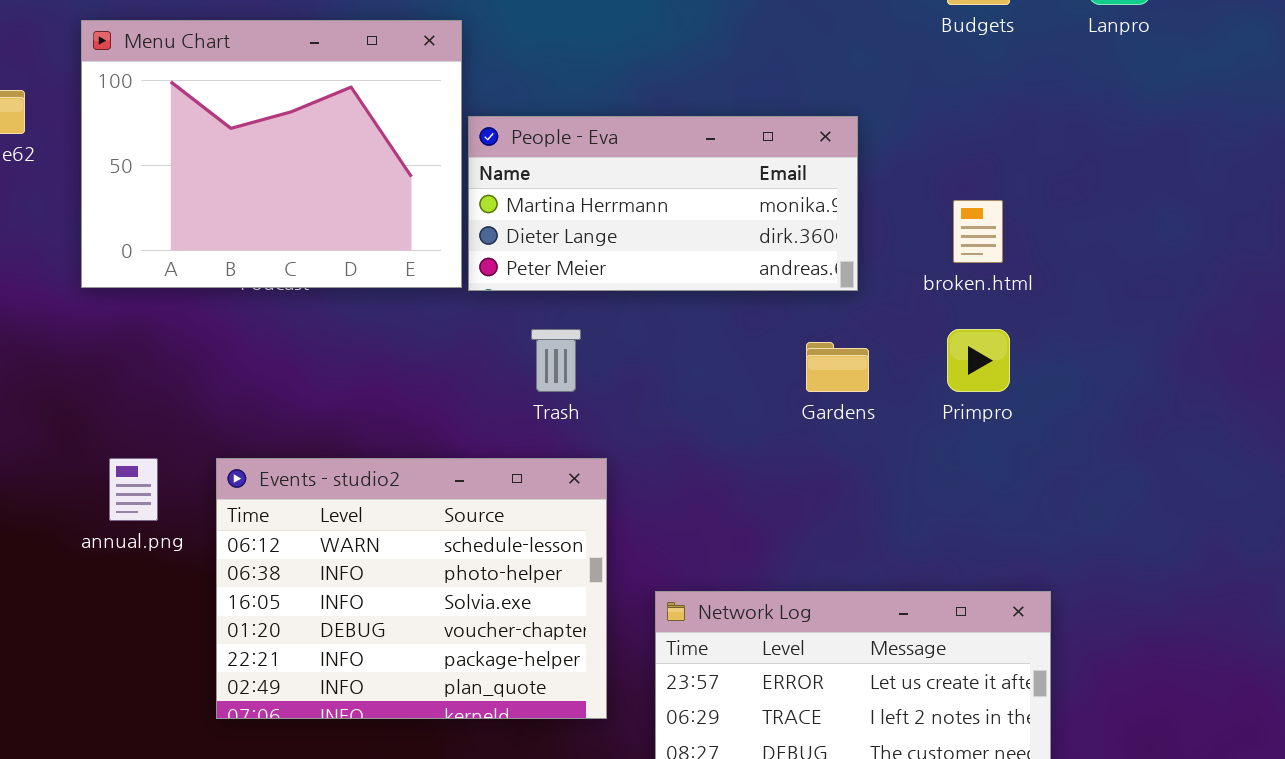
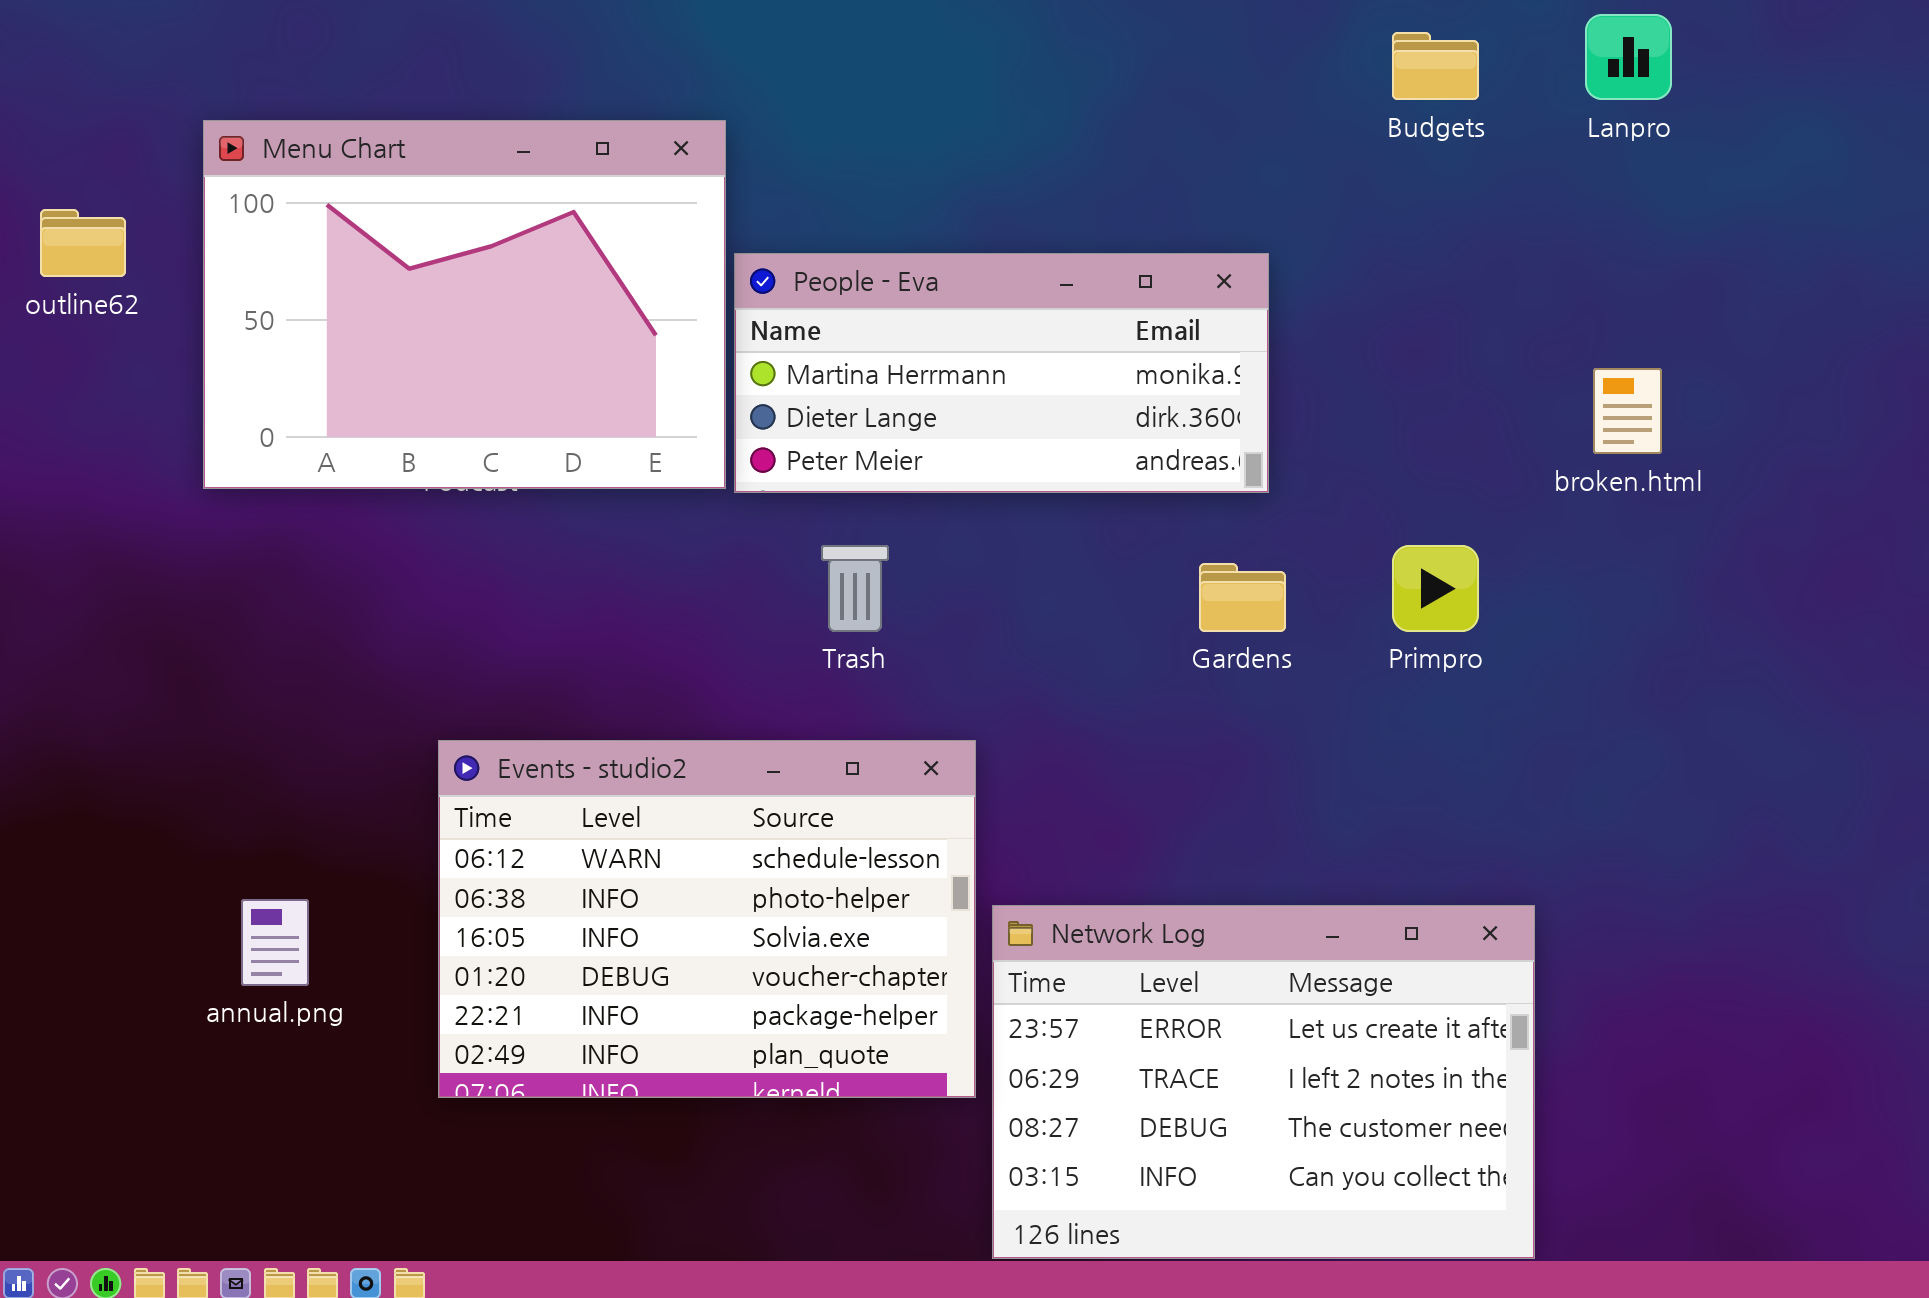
broken.html: [953,200,1003,263] -> [1593,368,1662,454], moved
annual.png: [109,458,158,521] -> [241,899,309,986], moved
Events - studio2: [216,458,607,719] -> [438,740,976,1098], moved

